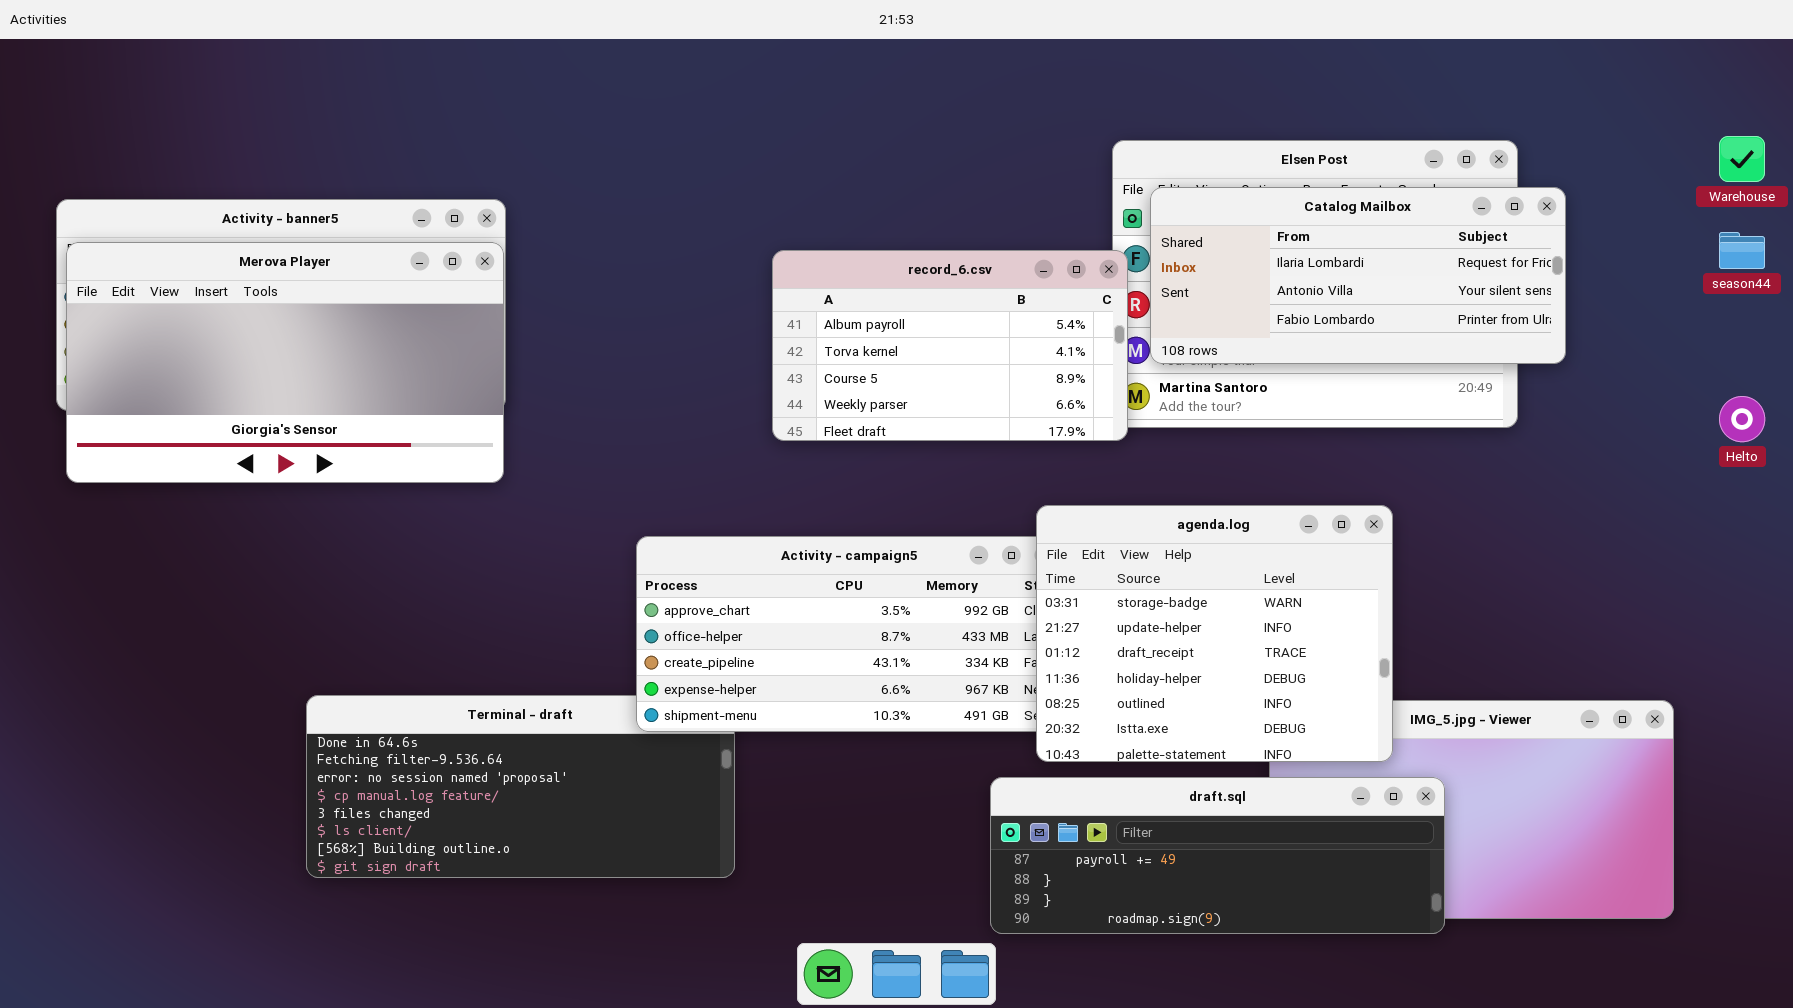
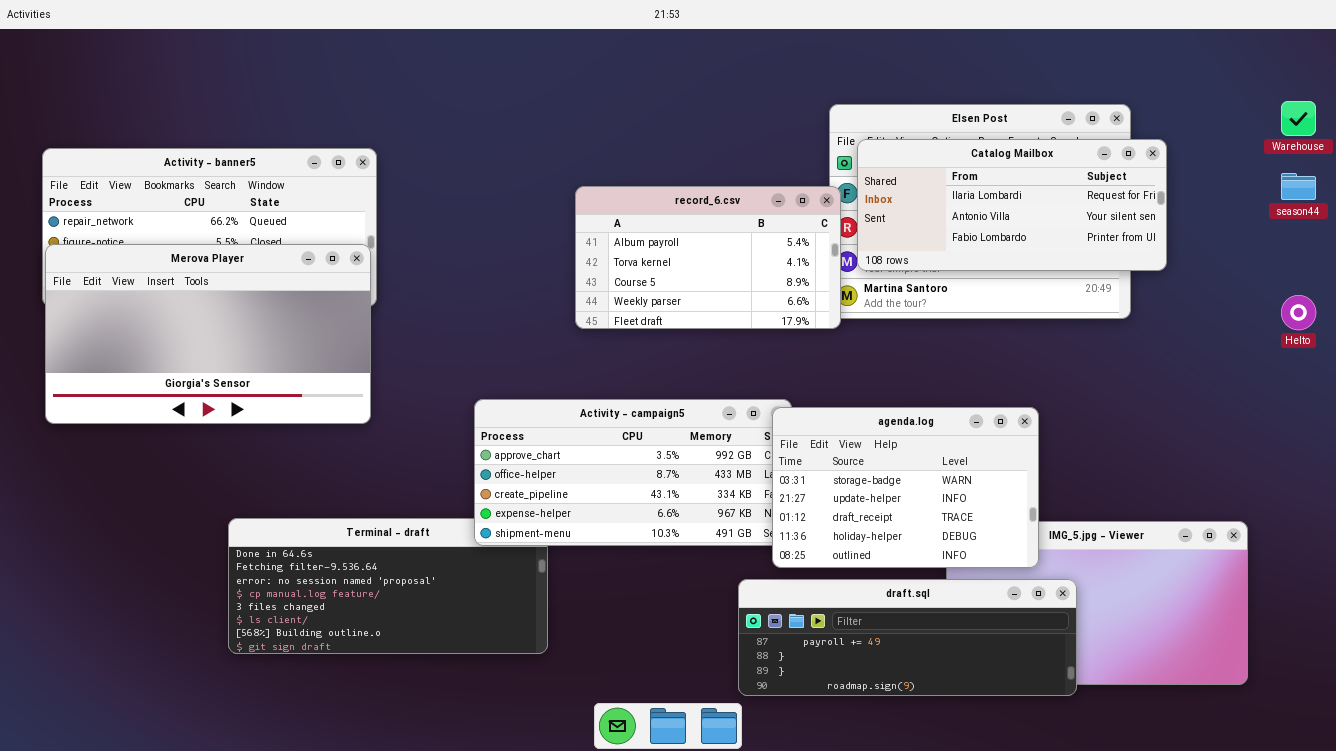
Merova Player: [66,242,504,483] -> [45,244,371,424], moved
agenda.log: [1036,505,1393,762] -> [772,407,1039,568], resized

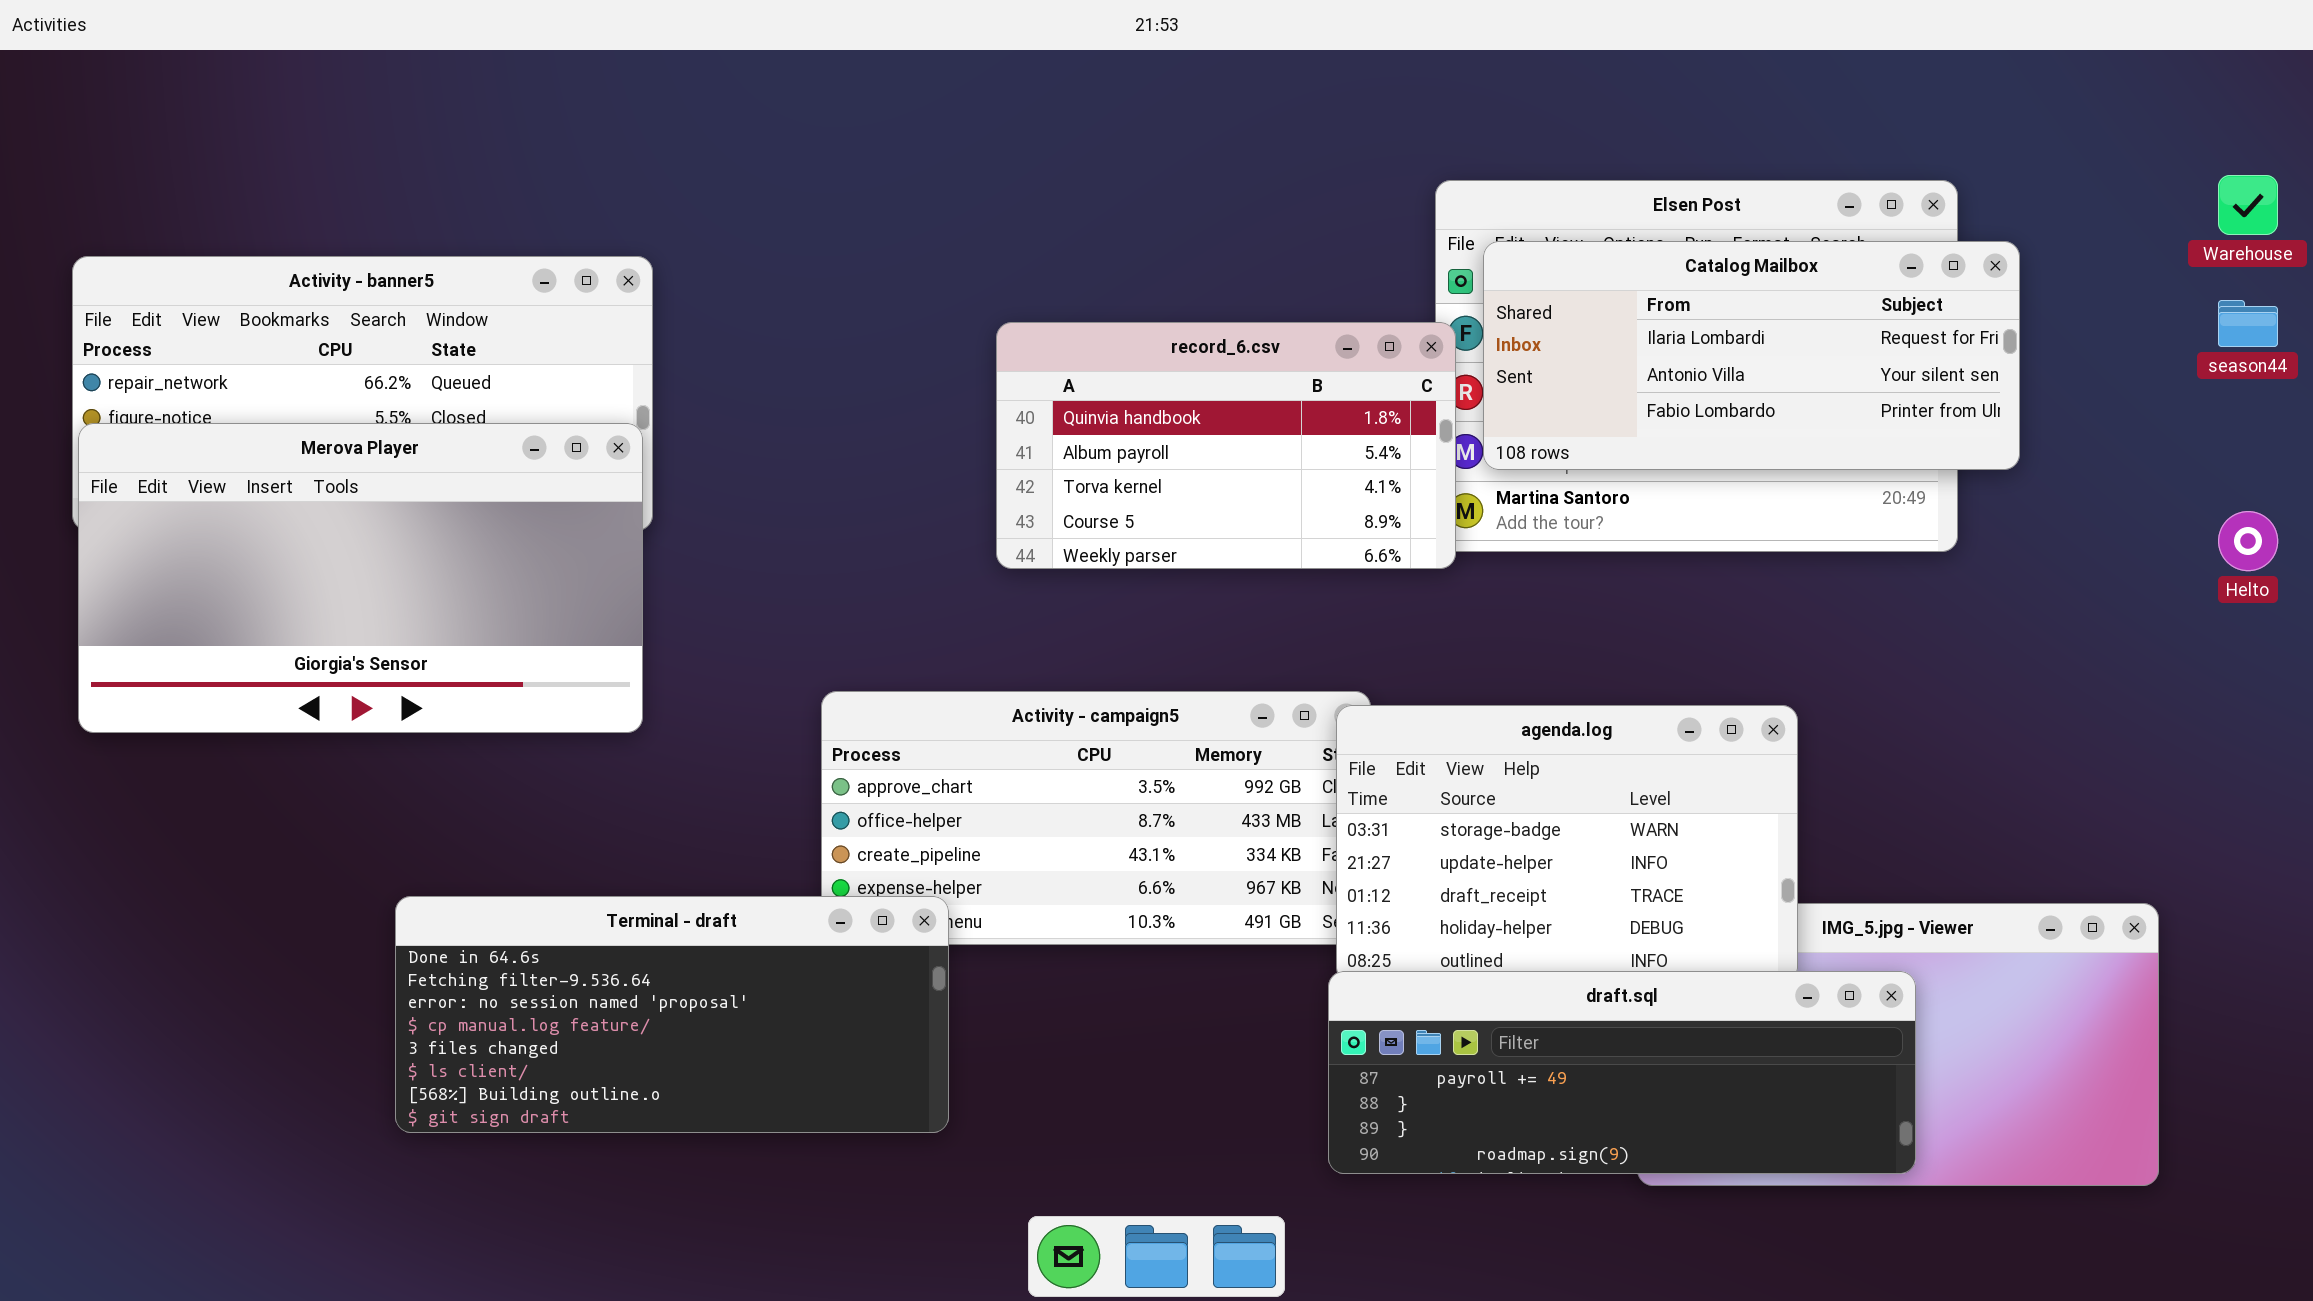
record_6.csv: [575,186,841,329] -> [996,322,1456,569], scrolled up 1 row
Terminal - draft: [228,518,548,654] -> [395,896,949,1133], raised
draft.sql: [738,579,1077,696] -> [1328,971,1916,1174], moved

